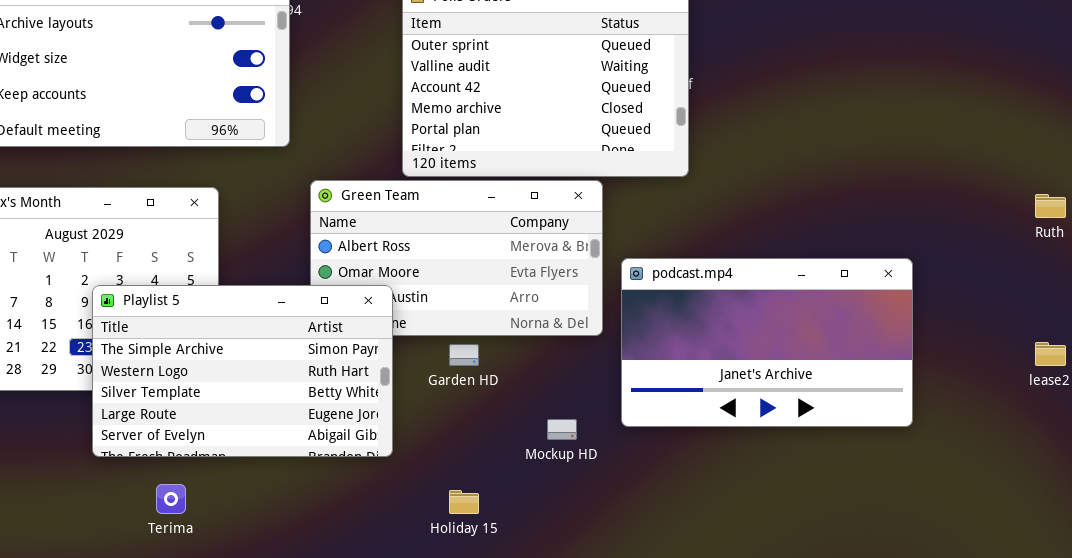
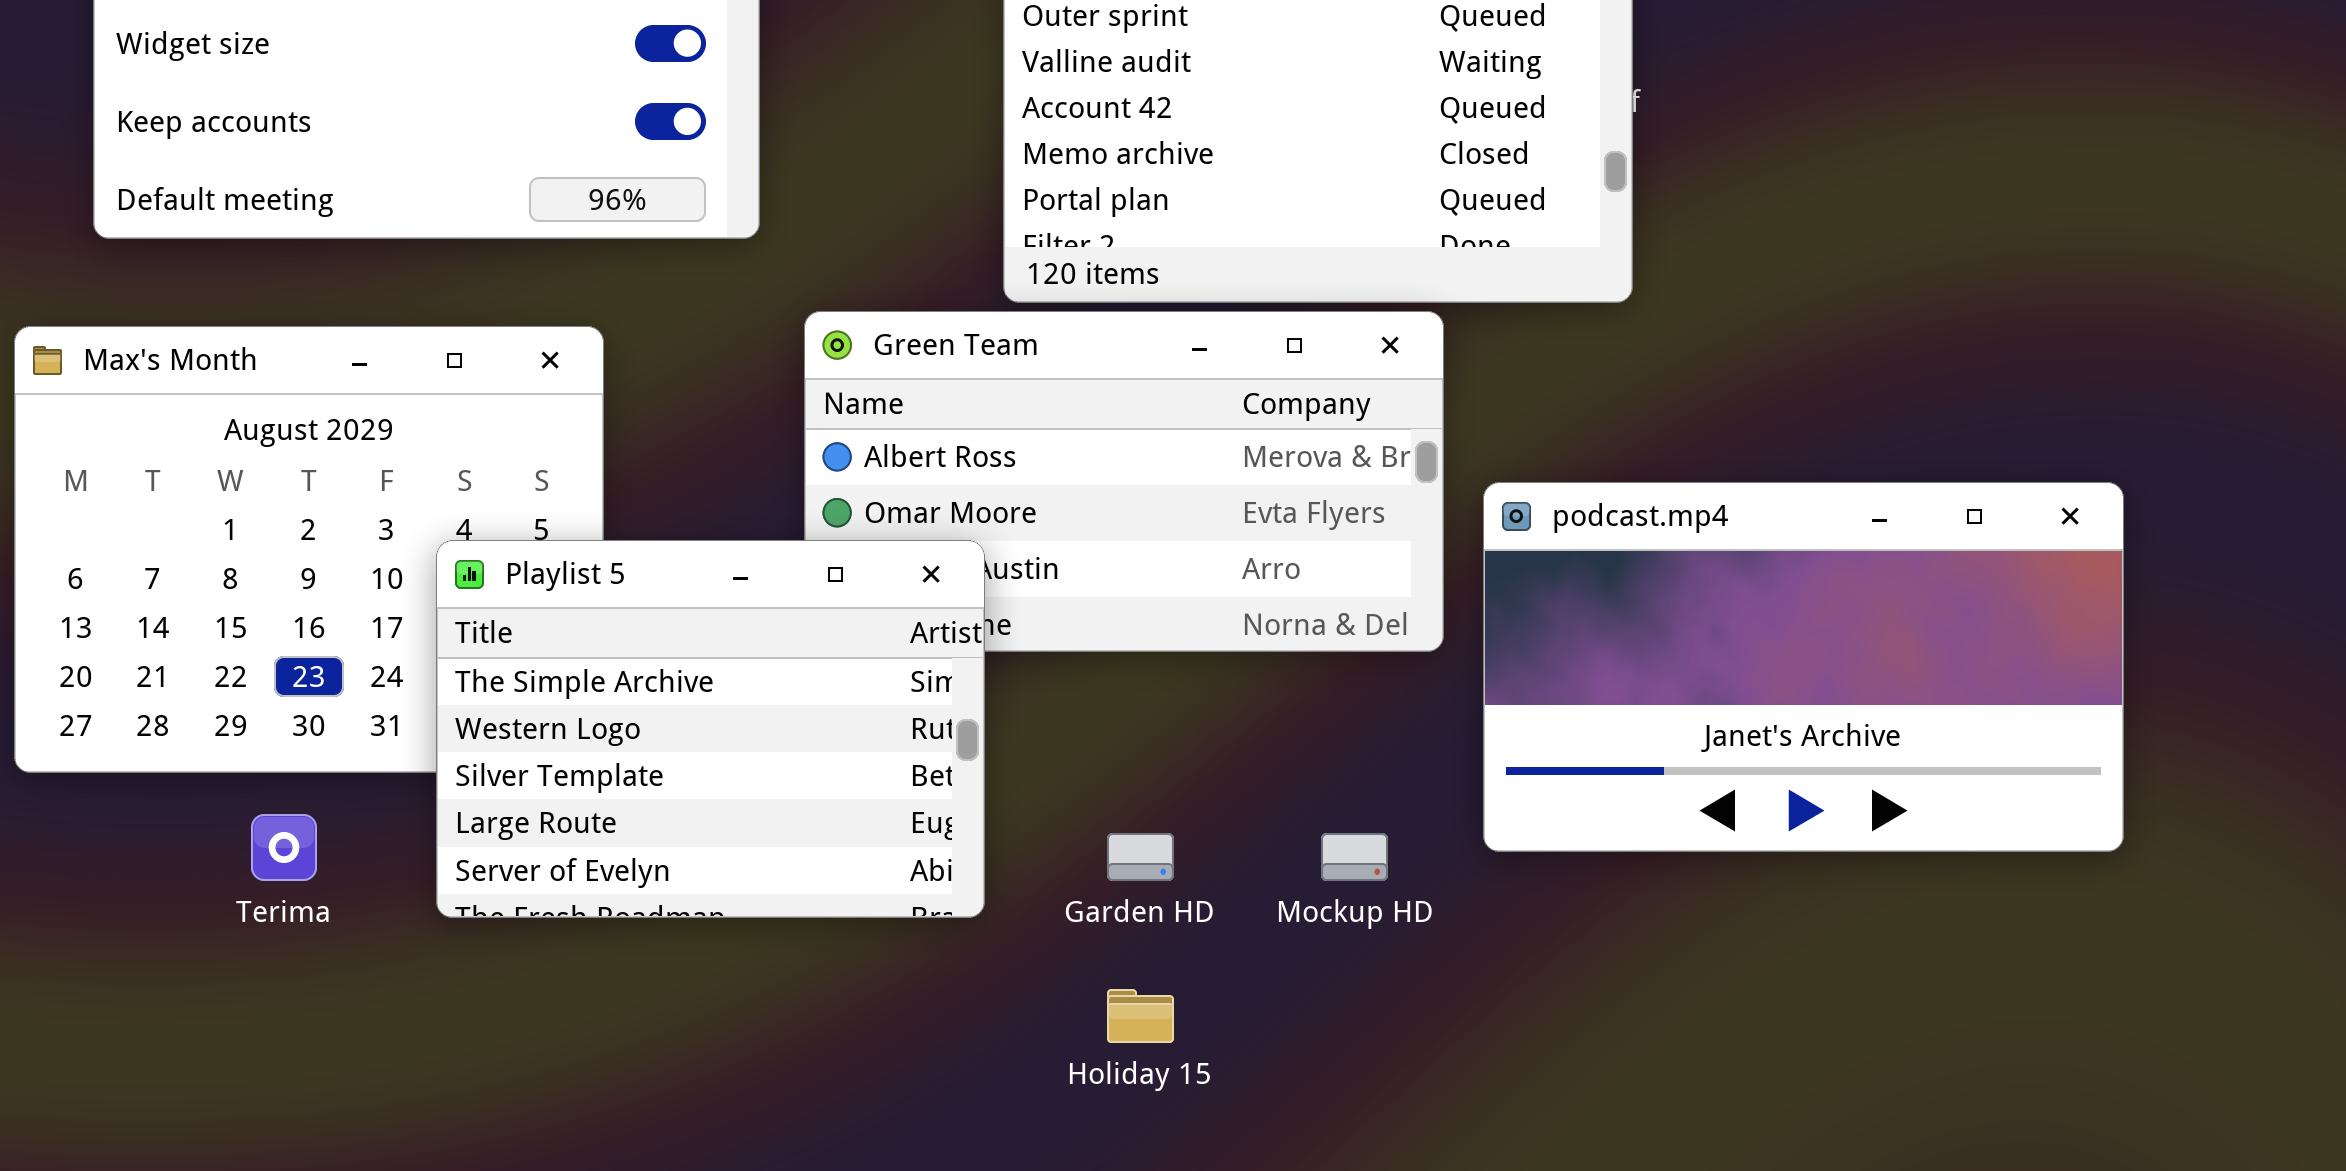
Playlist 5: [92,285,393,457] -> [436,540,985,918], resized
Garden HD: [449,344,479,366] -> [1107,833,1174,881], moved
Terima: [156,484,186,514] -> [251,814,317,881], moved

